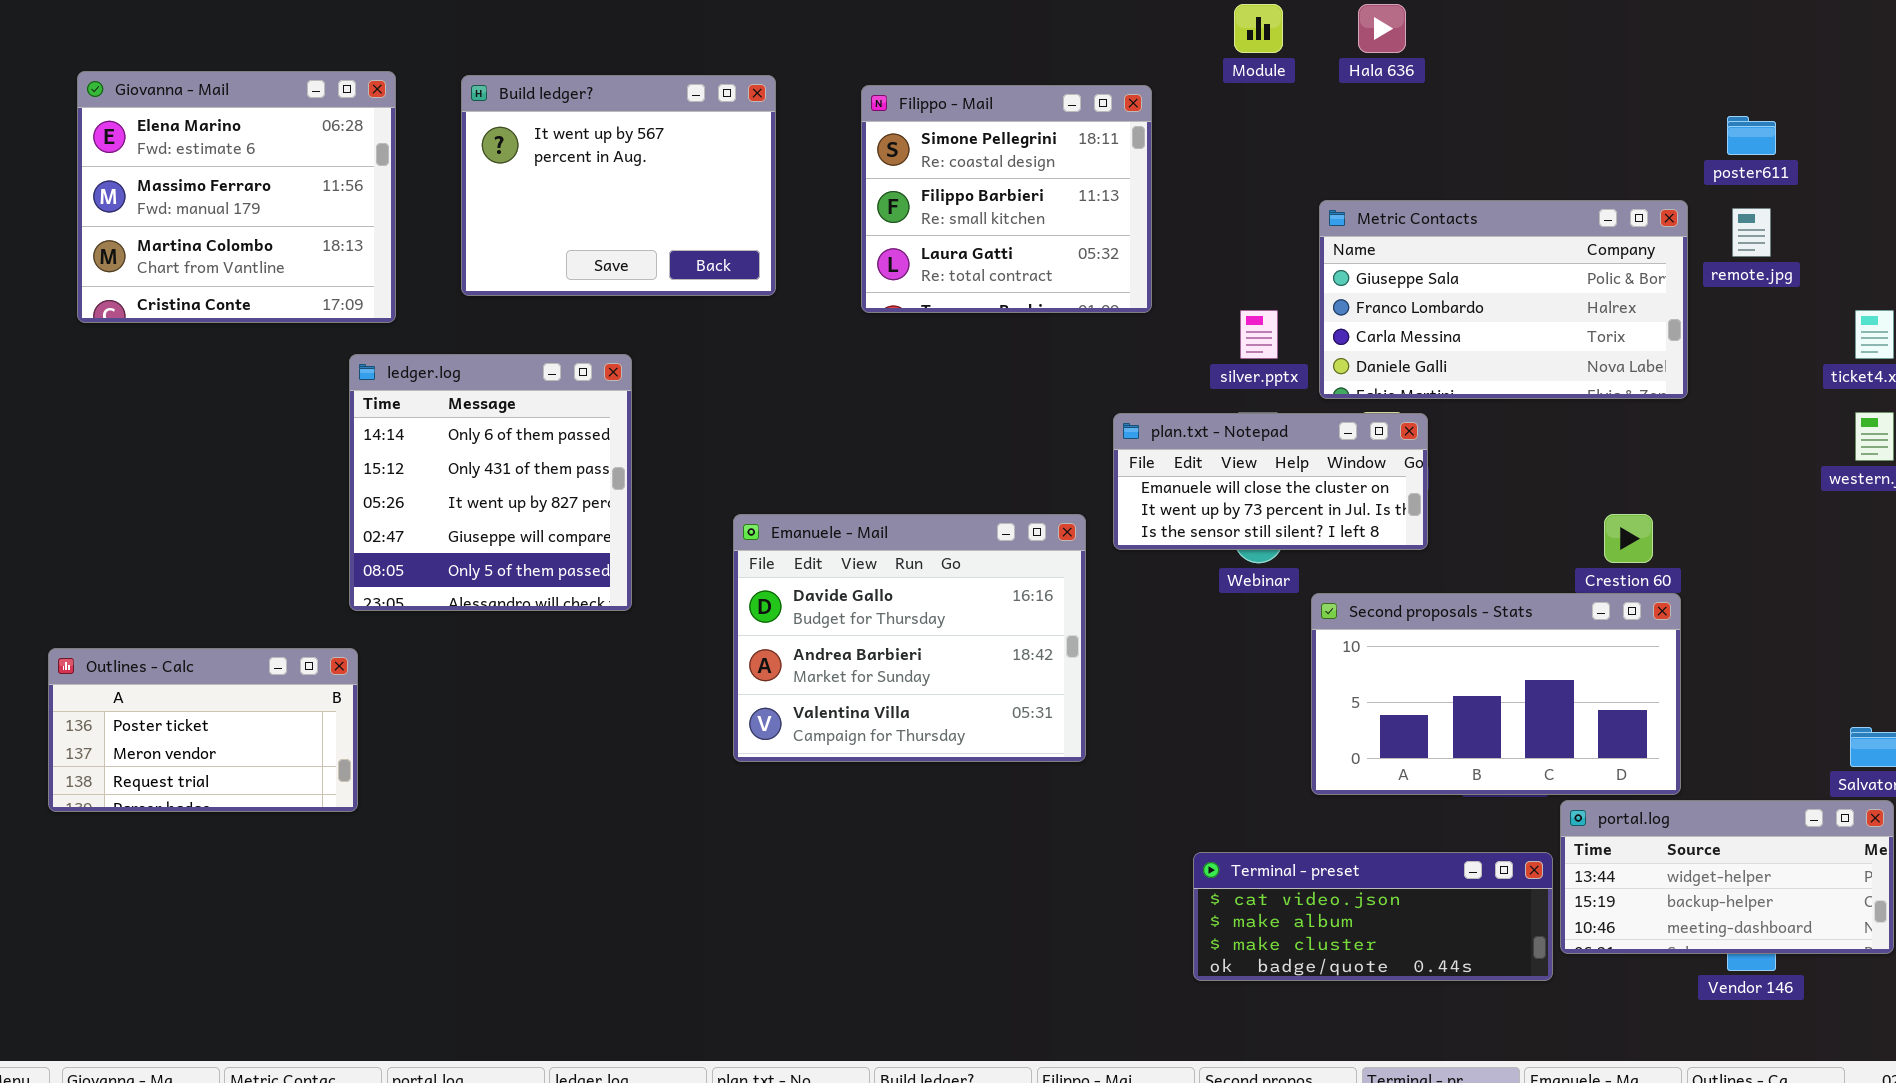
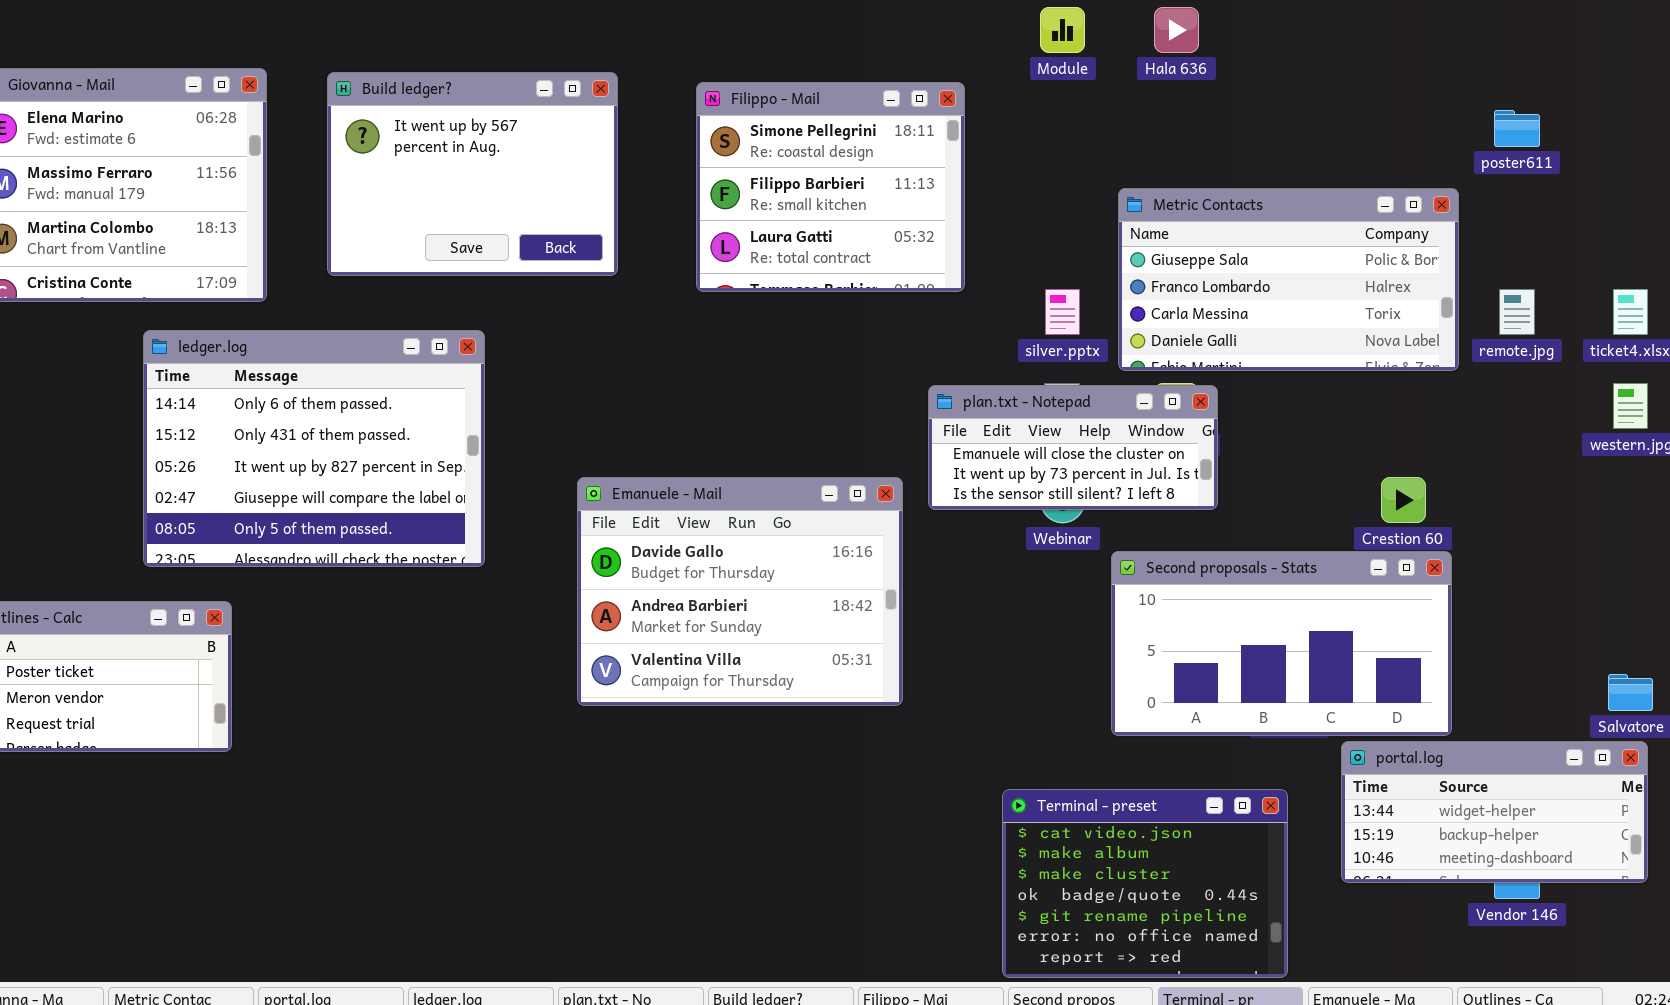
remote.jpg: [1732,208,1771,257] -> [1499,289,1535,335], moved
ledger.log: [349,354,632,611] -> [143,330,485,567], resized
Terminal - preset: [1193,852,1553,981] -> [1002,789,1288,978], resized

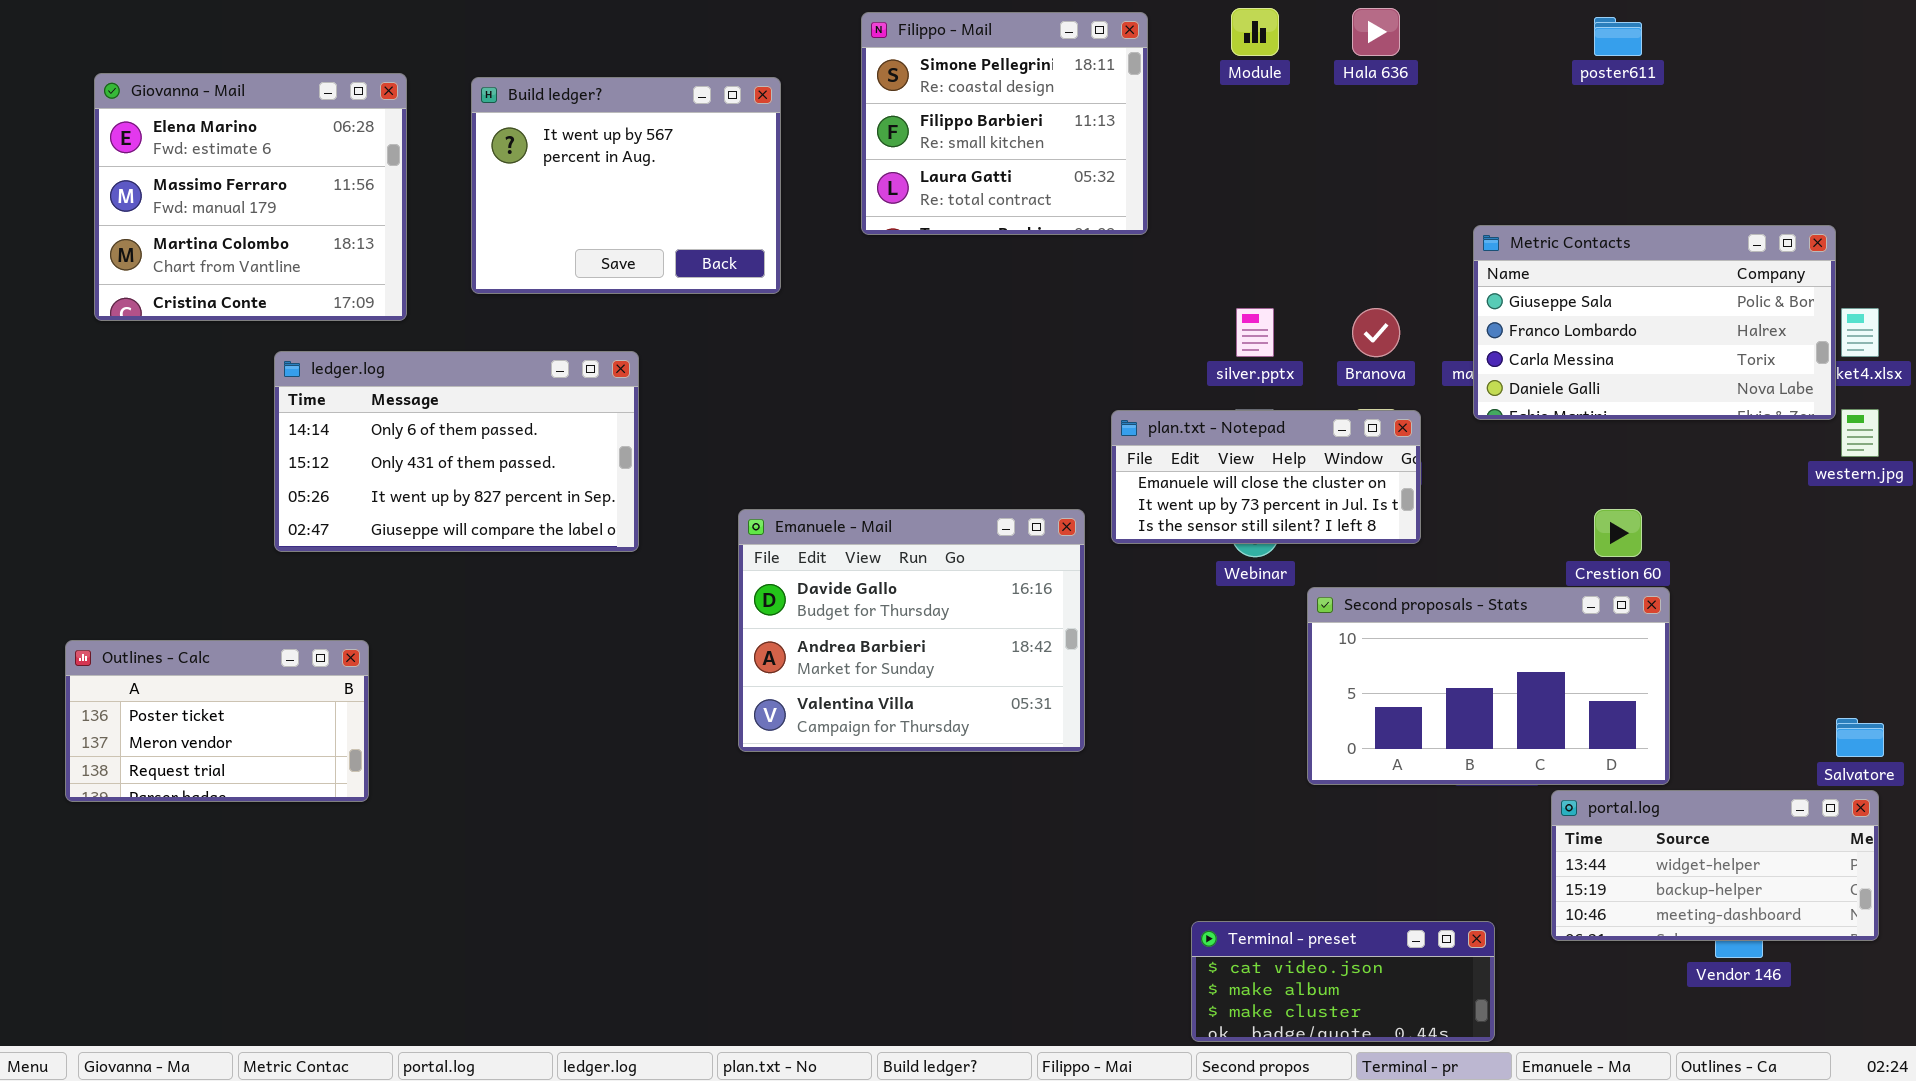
Filippo - Mail: [696,82,965,292] -> [861,12,1148,235], moved
poster611: [1494,110,1540,147] -> [1594,17,1642,56], moved
Metric Contacts: [1118,188,1459,371] -> [1473,225,1836,420], moved
ledger.log: [143,330,485,567] -> [274,351,639,552], resized
Terminal - preset: [1002,789,1288,978] -> [1191,921,1495,1042], resized

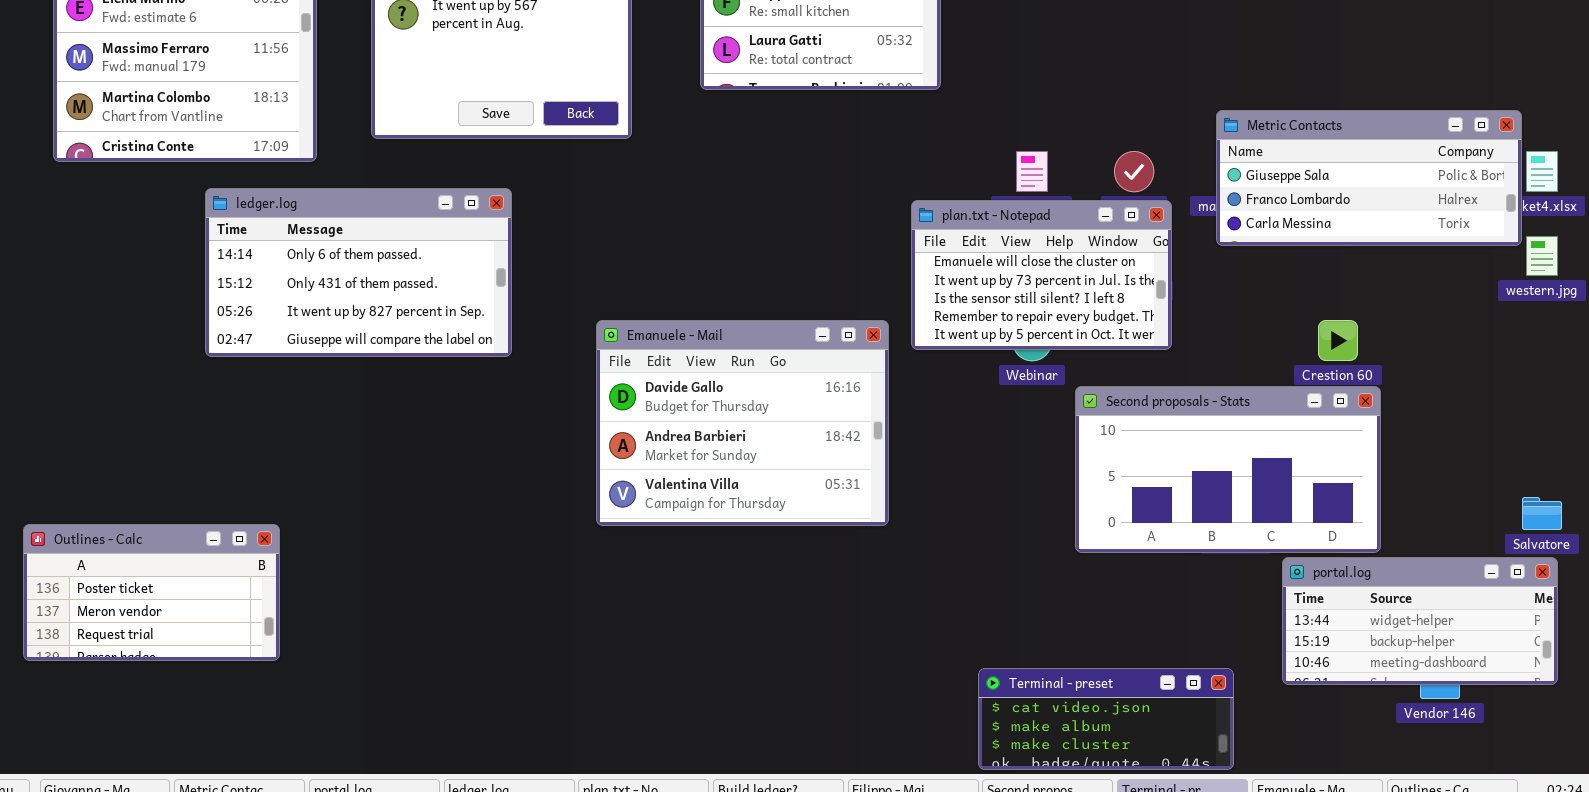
Metric Contacts: [1473,225,1836,420] -> [1216,110,1522,246], resized
plan.txt - Notepad: [1111,410,1421,544] -> [911,200,1172,350], resized
Outlines - Calc: [65,640,369,802] -> [23,524,280,661], moved

